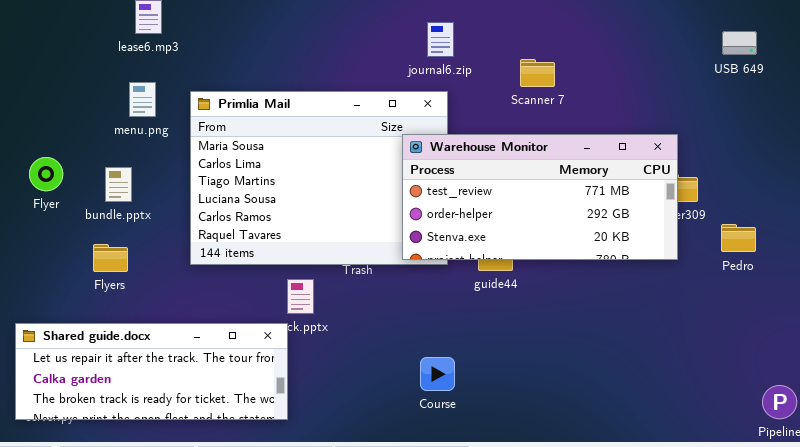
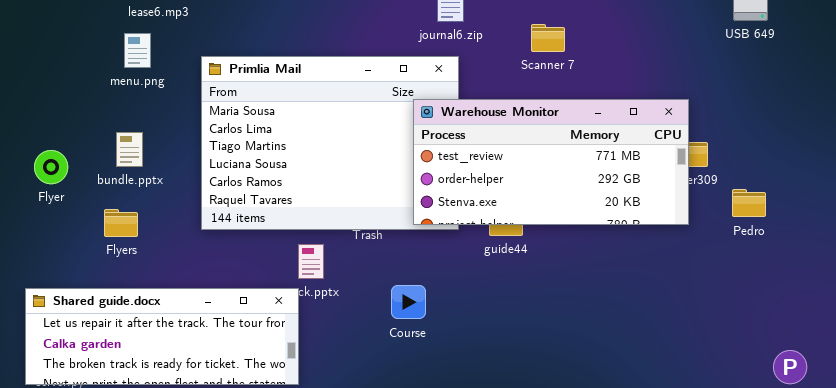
menu.png: [129,82,156,117] -> [124,33,151,68], moved
Flyer: [29,157,63,191] -> [34,150,68,184], moved
Course: [420,357,455,391] -> [391,285,426,319], moved

